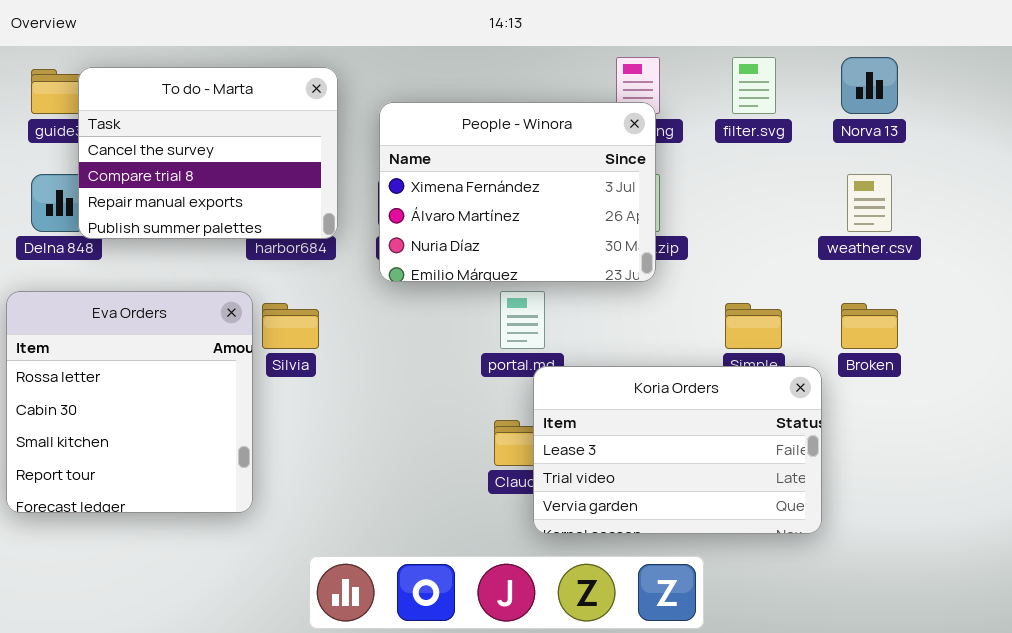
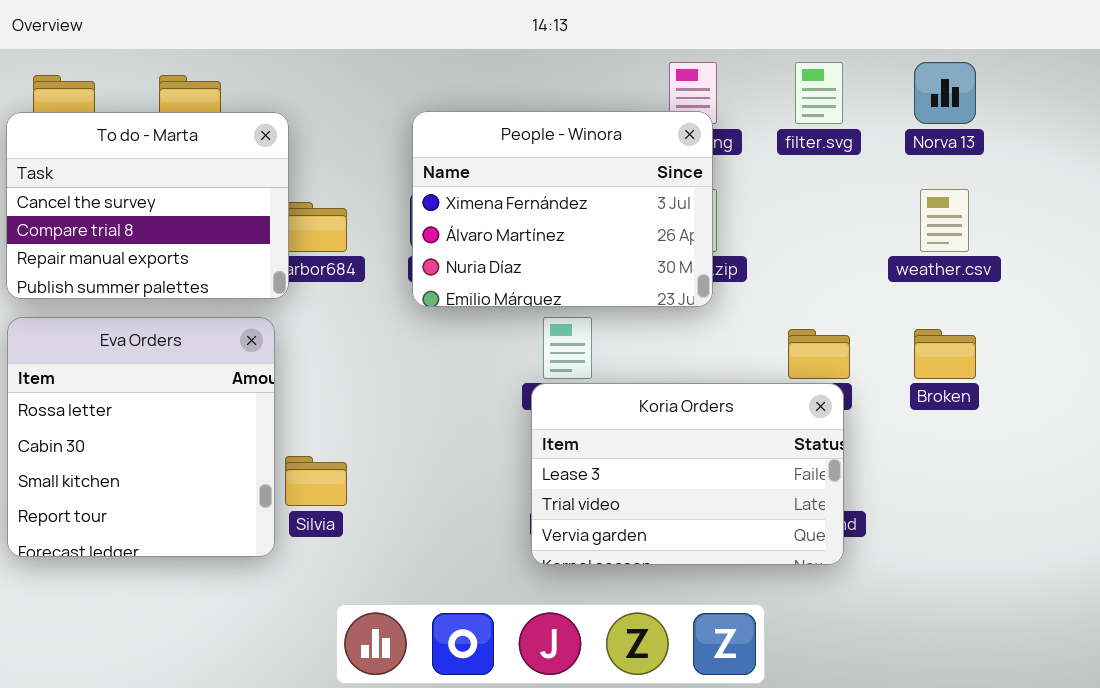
To do - Marta: [78,67,338,239] -> [6,112,289,299], moved
Silvia: [262,303,319,349] -> [285,456,347,506], moved
Koria Orders: [533,366,822,534] -> [531,383,844,565], moved

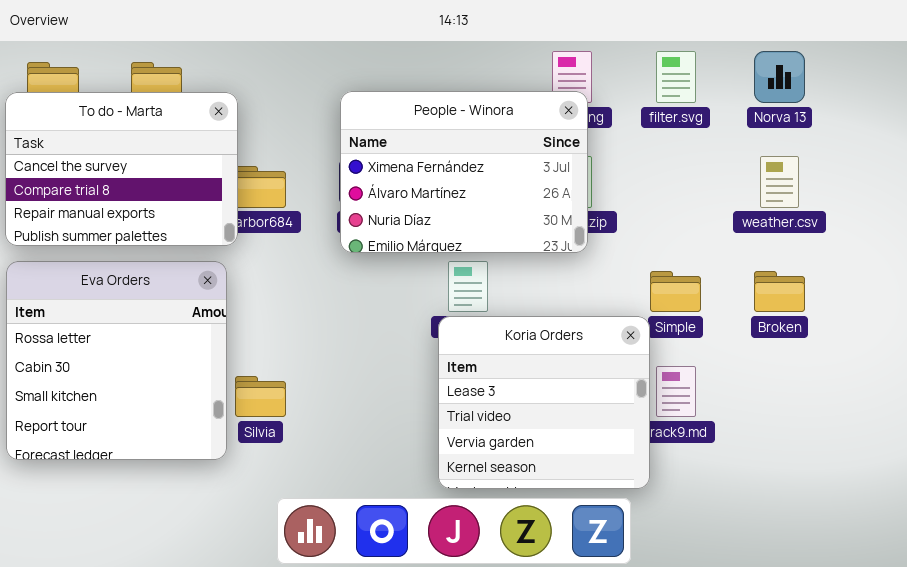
Koria Orders: [531,383,844,565] -> [438,316,650,489], resized

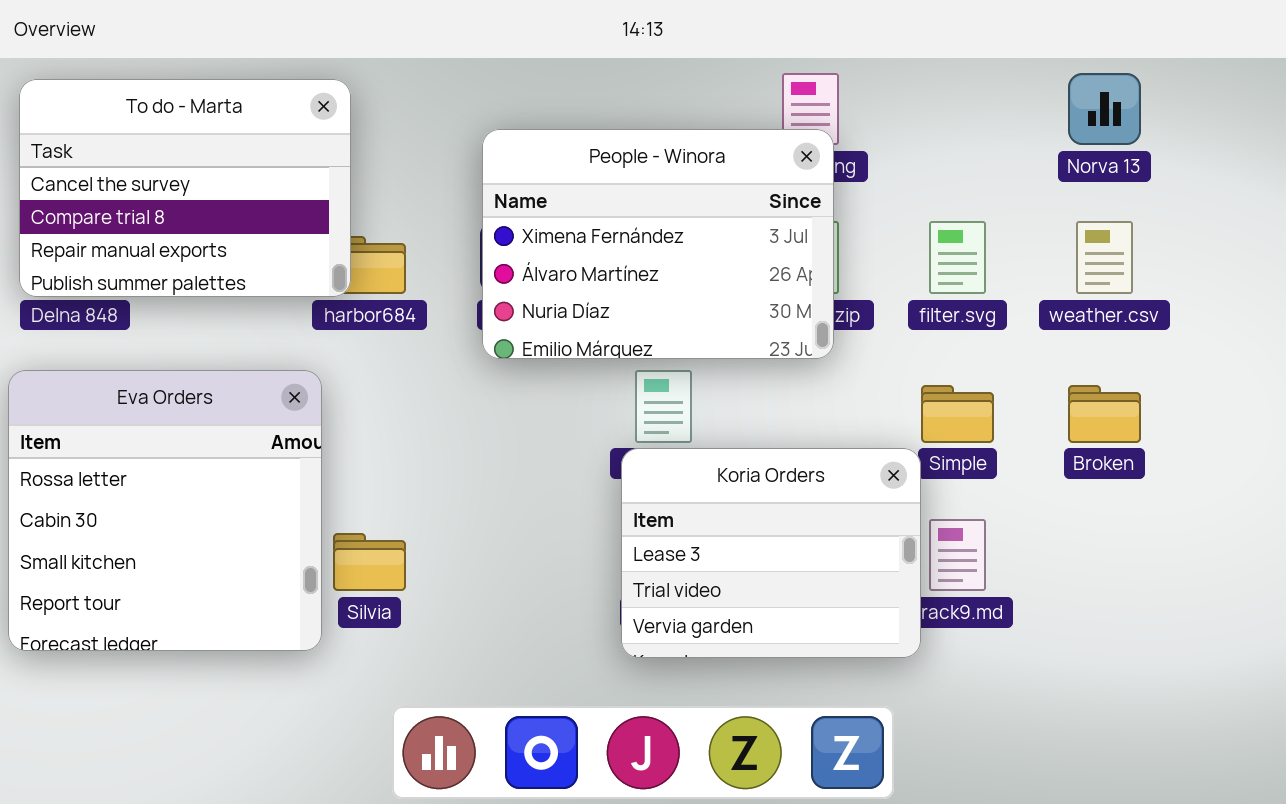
filter.svg: [656,51,696,103] -> [929,221,986,294], moved
To do - Marta: [5,92,238,246] -> [19,79,351,297], moved
Koria Orders: [438,316,650,489] -> [621,448,921,658], resized

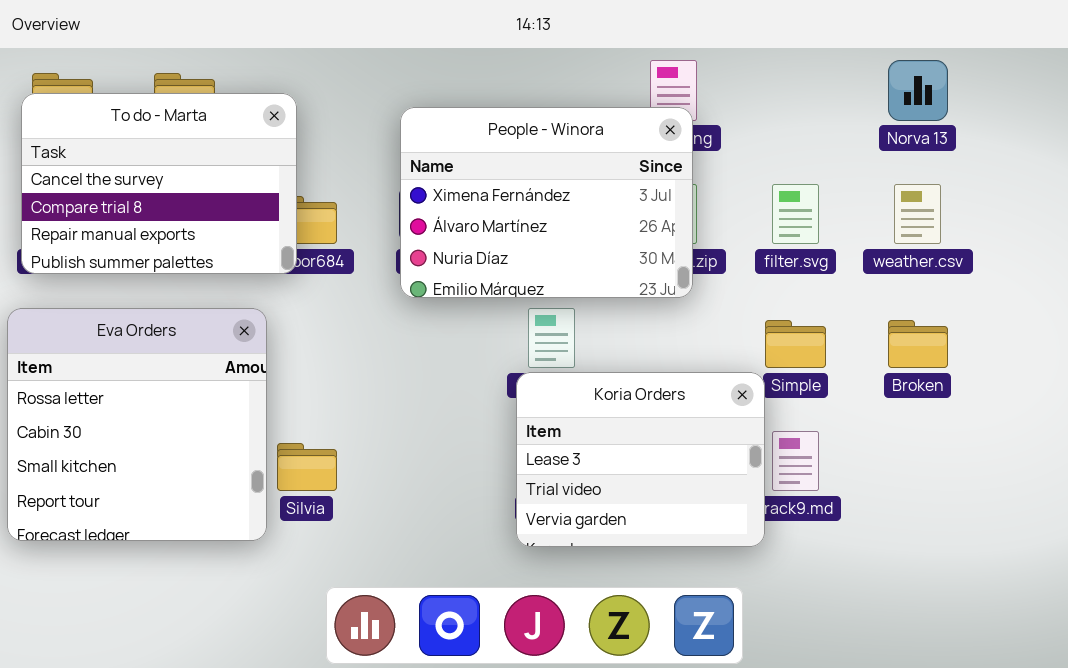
To do - Marta: [19,79,351,297] -> [21,93,297,274], moved

